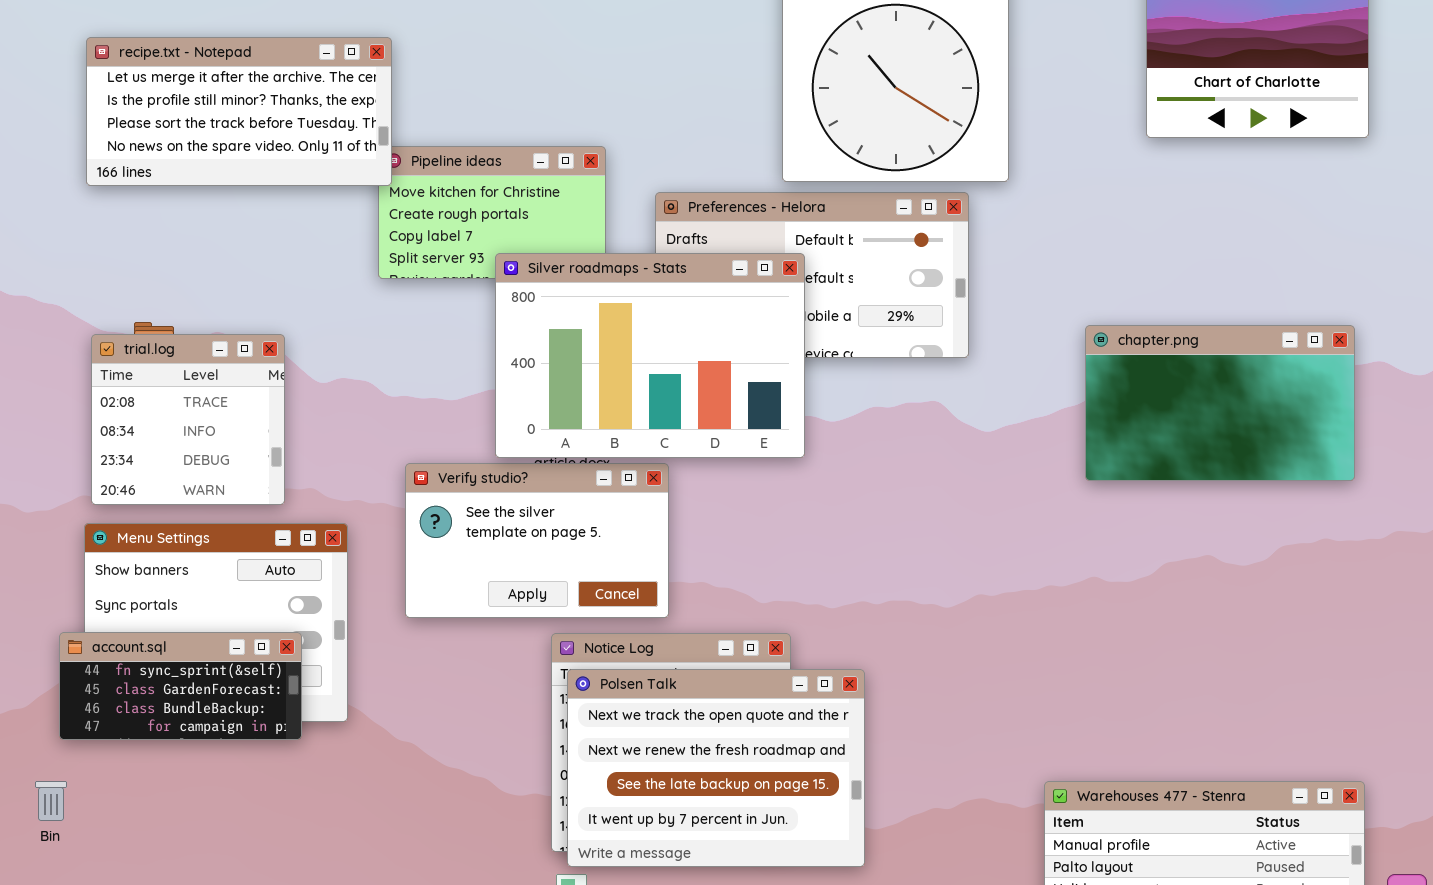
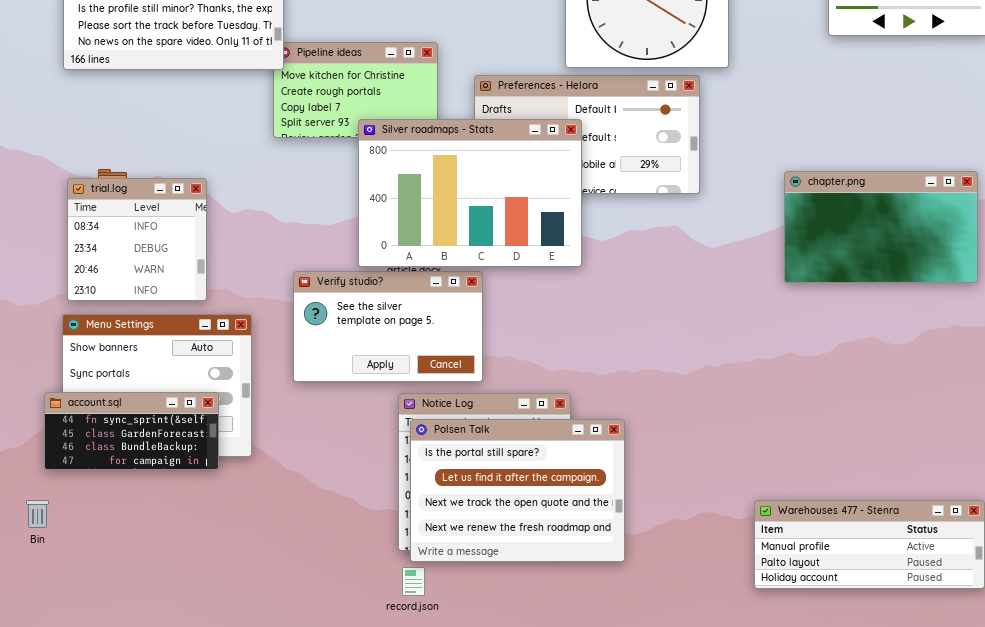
trial.log: [91,334,285,505] -> [67,178,207,301], scrolled down 1 row
Polsen Talk: [567,669,865,867] -> [410,419,625,562], scrolled up 2 rows

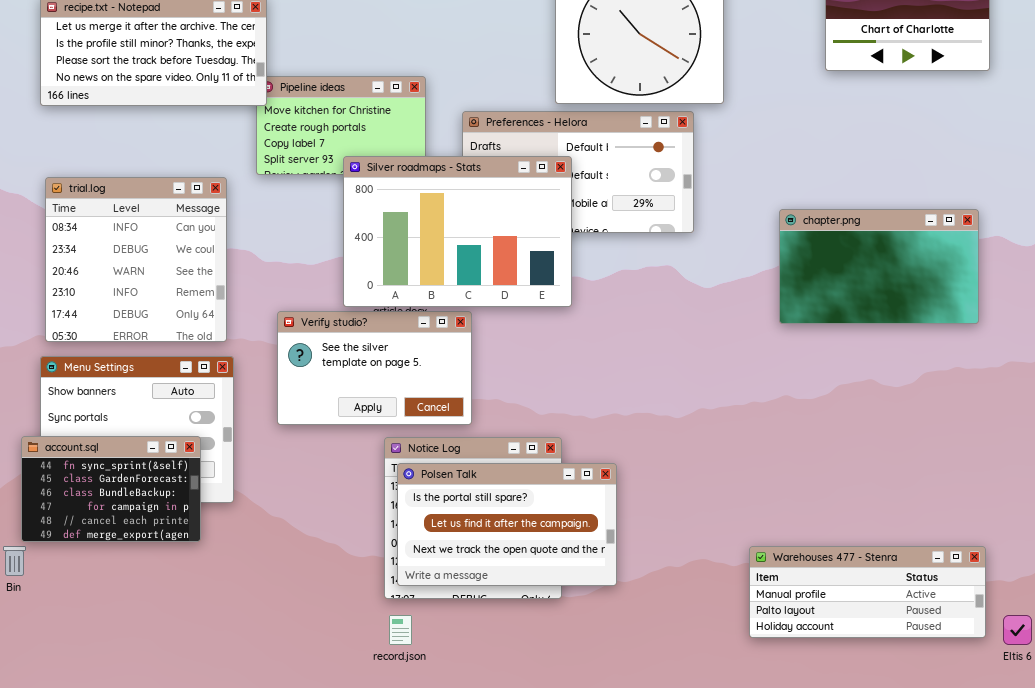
trial.log: [67,178,207,301] -> [45,177,227,342], resized
account.sql: [44,392,219,470] -> [21,436,201,542], resized
Polsen Talk: [410,419,625,562] -> [397,463,617,586], resized

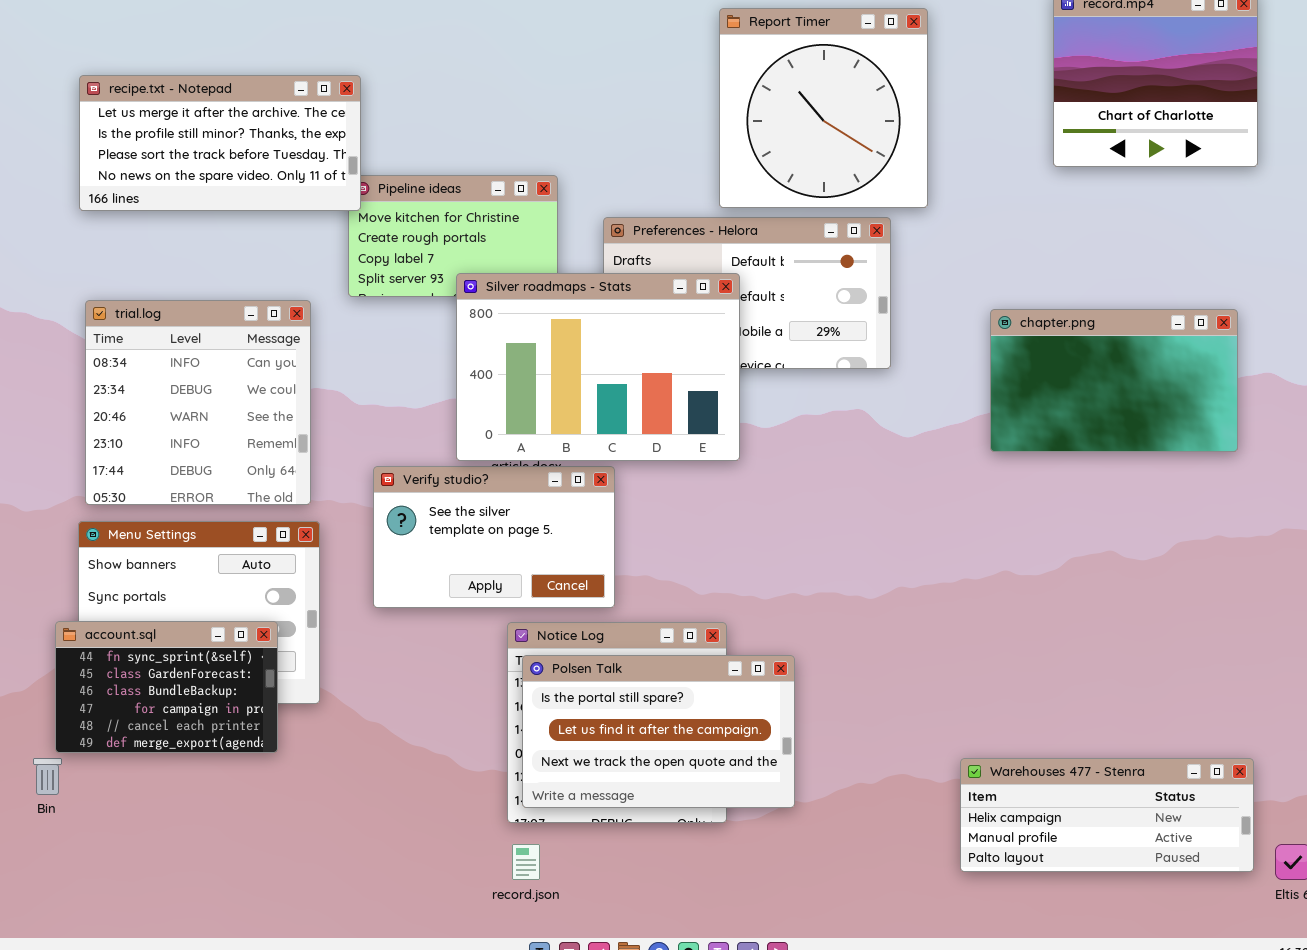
chapter.png: [779,209,979,324] -> [990,309,1238,452], moved
Warehouses 477 - Stenra: [749,546,986,638] -> [960,758,1254,872], scrolled up 1 row

